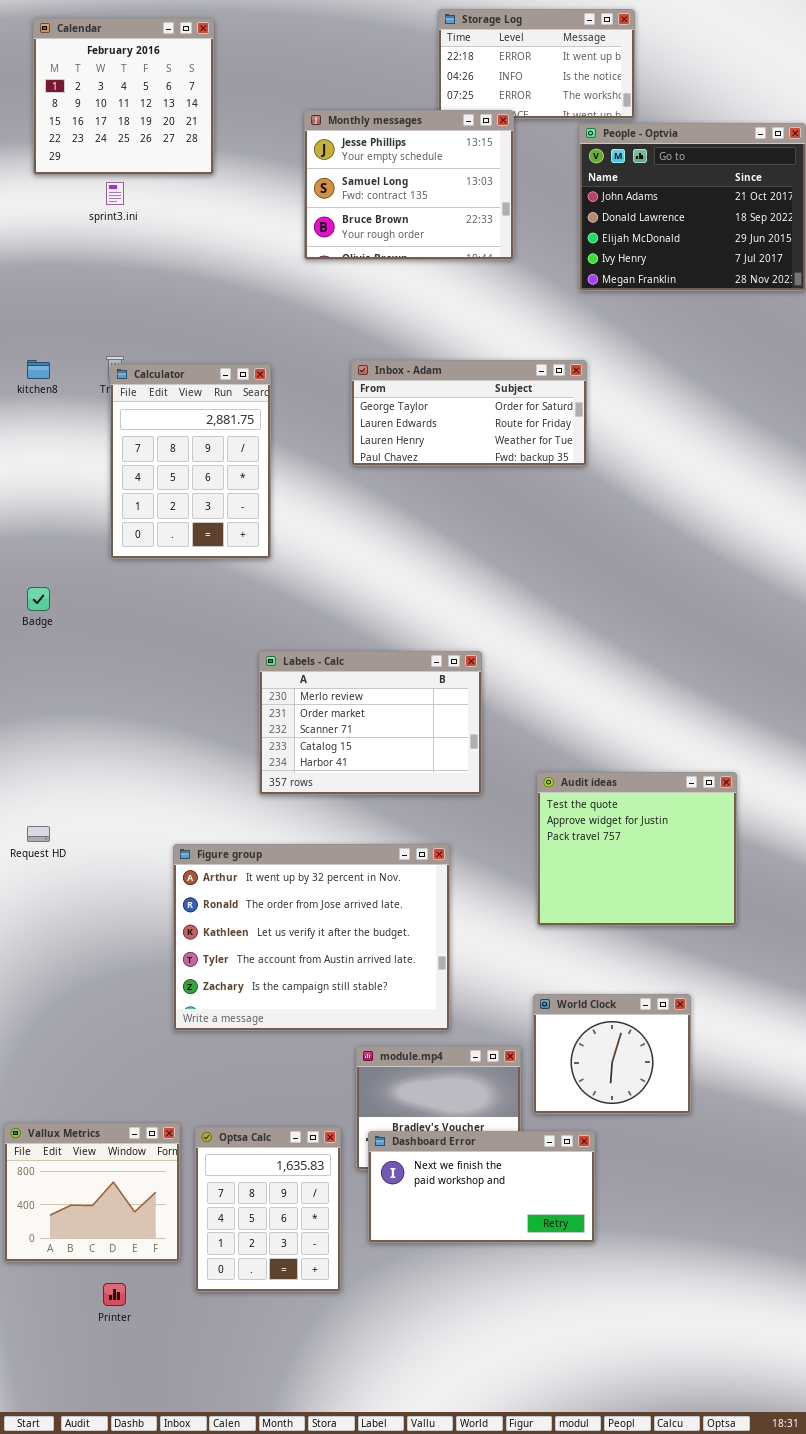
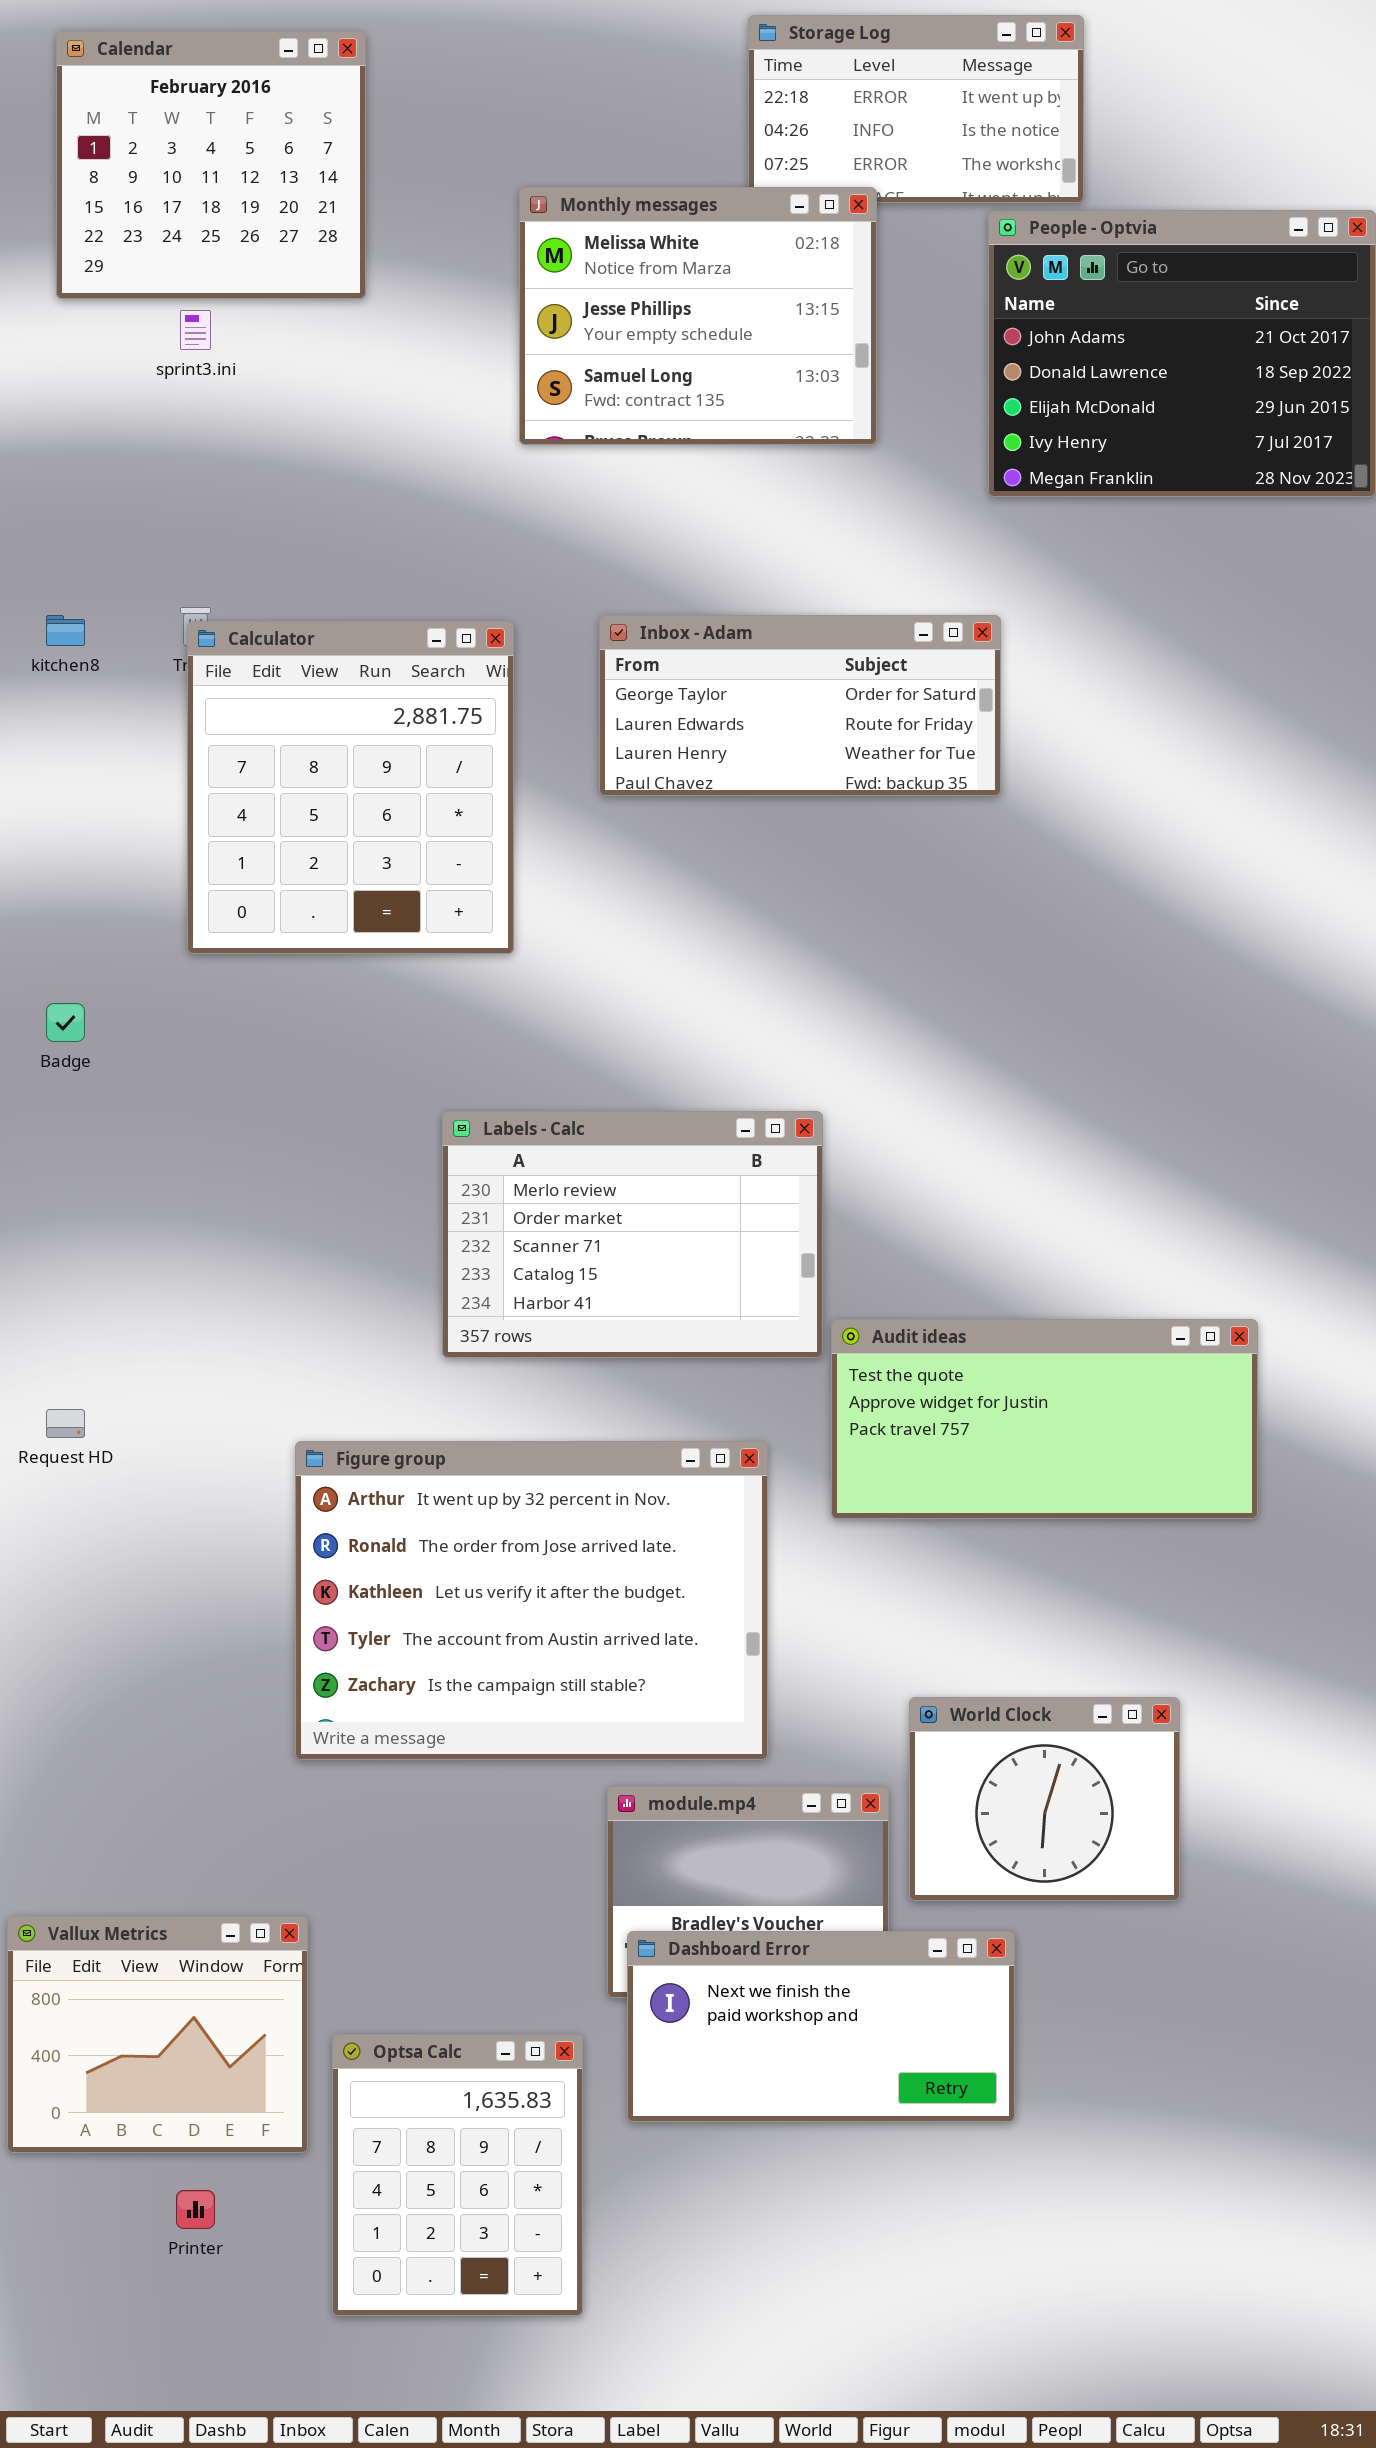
Monthly messages: [304,110,514,260] -> [519,187,877,445], scrolled up 1 row
Calculator: [110,364,271,559] -> [187,621,514,954], resized
Audit ideas: [537,772,737,926] -> [831,1319,1258,1519], resized
Optsa Calc: [195,1127,341,1292] -> [332,2034,583,2316], moved

